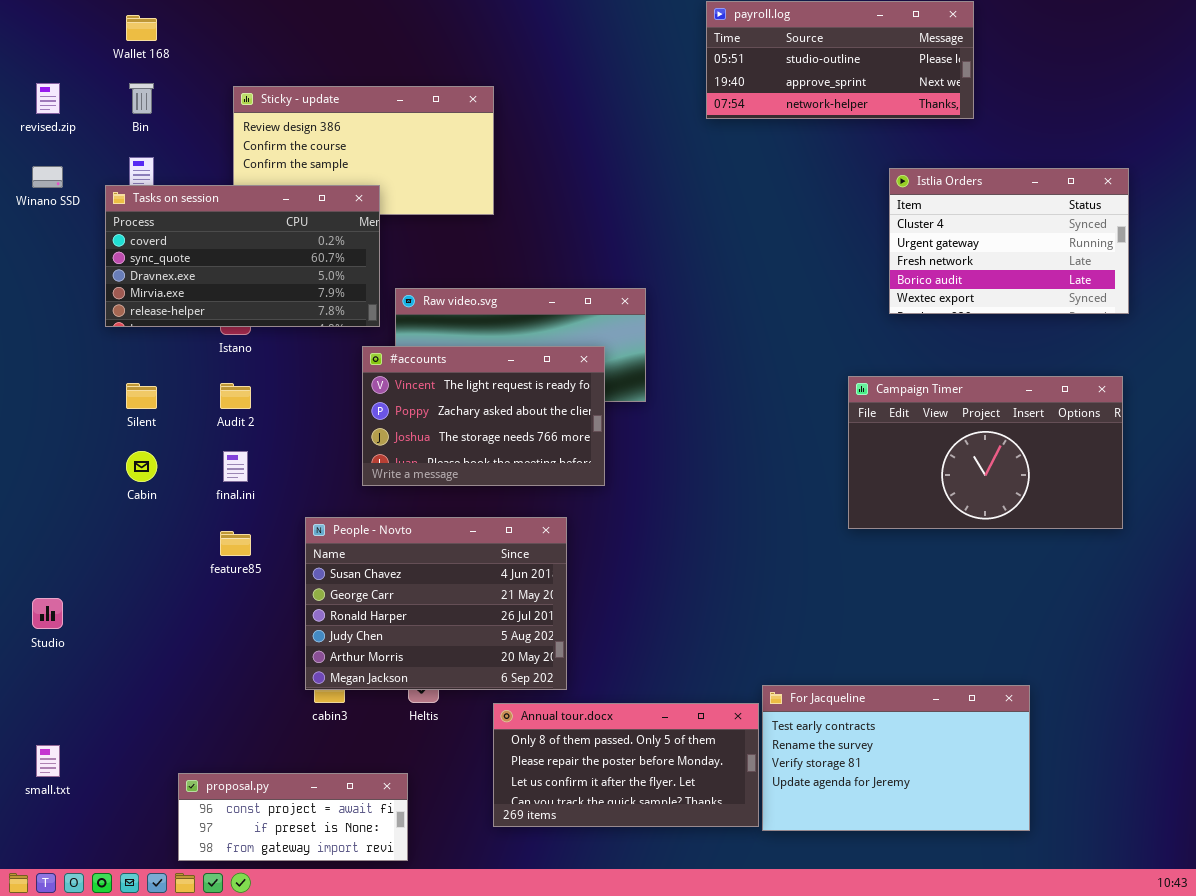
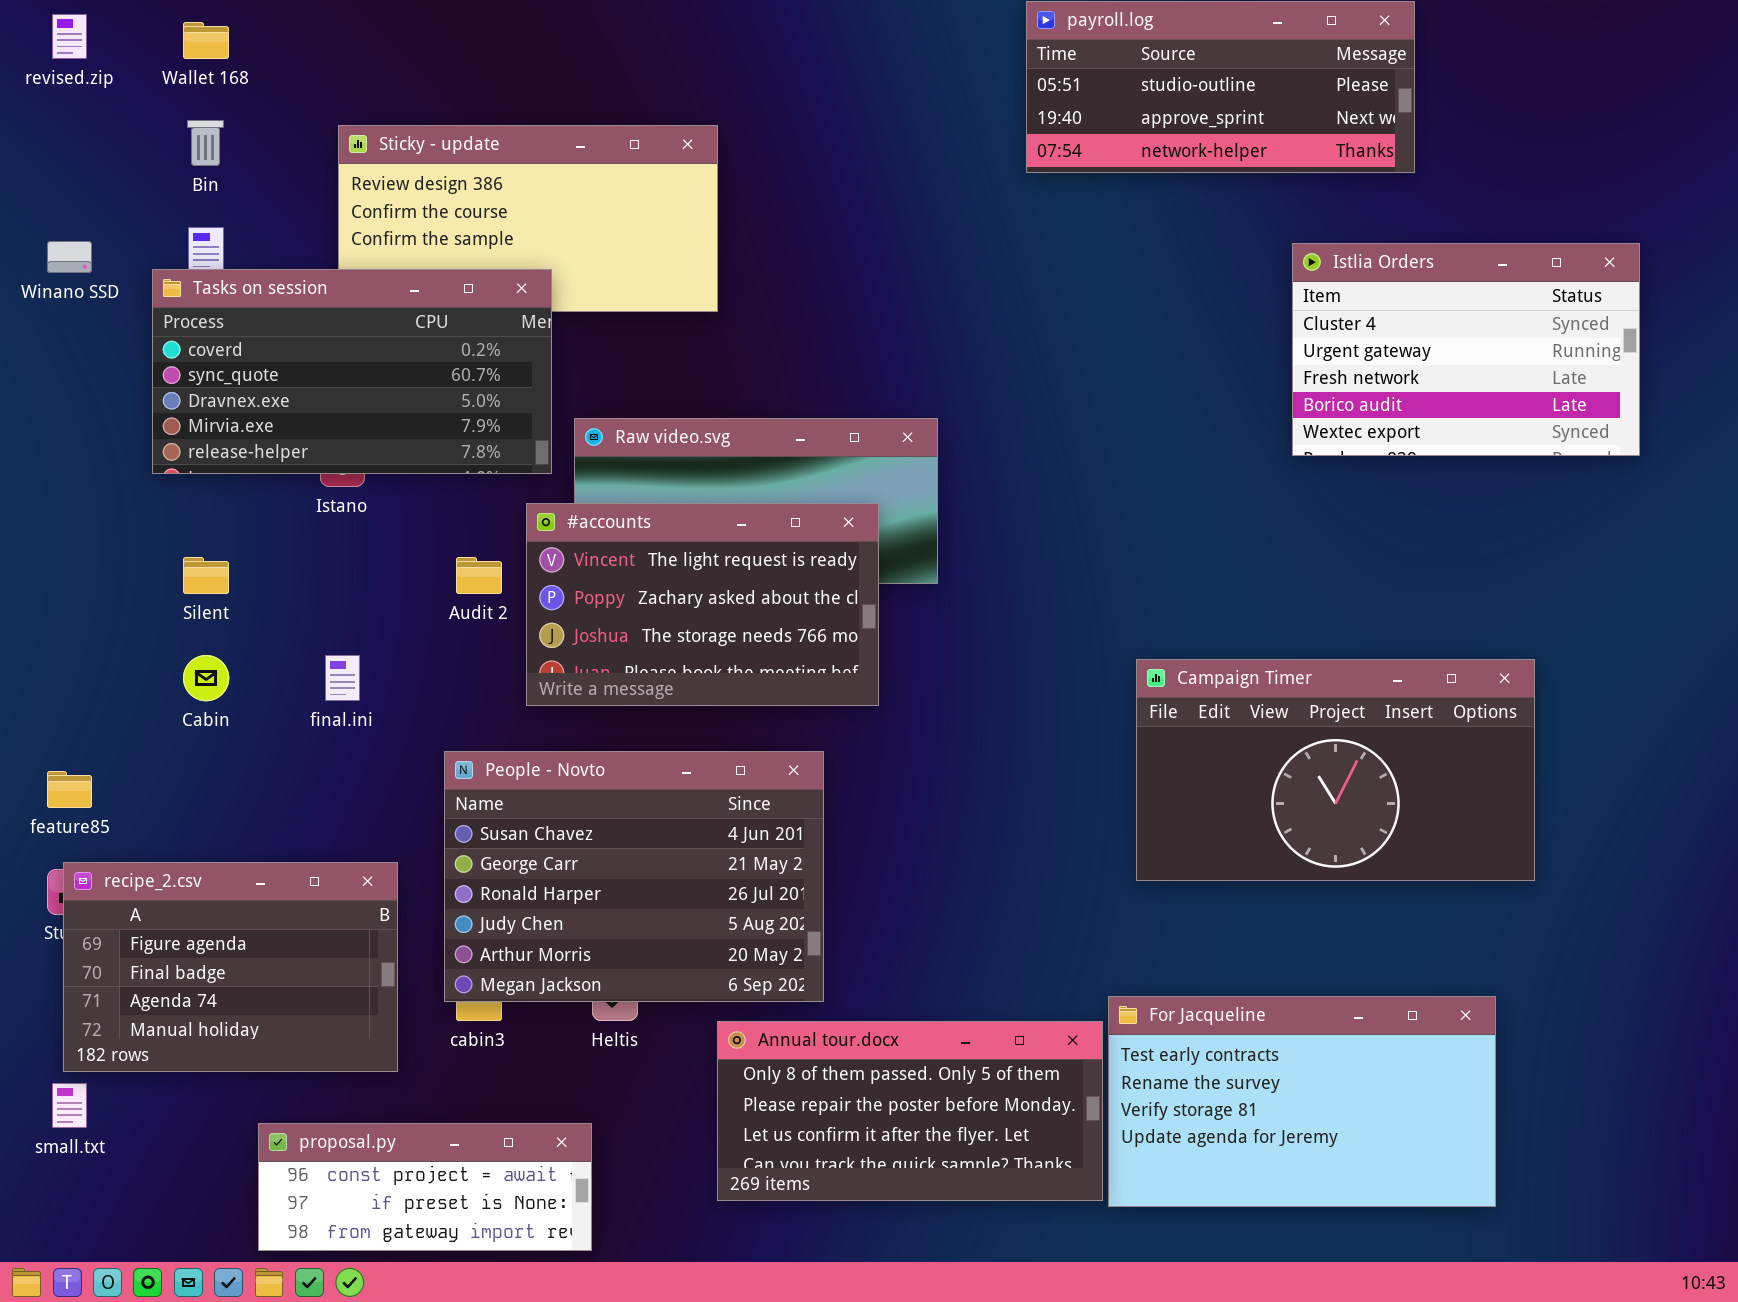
revised.zip: [36,83,60,114] -> [52,14,87,59], moved
Campaign Timer: [848,376,1123,529] -> [1136,659,1535,881], moved
Audit 2: [220,383,251,409] -> [456,557,502,594], moved
feature85: [220,531,251,556] -> [47,771,92,808], moved
recipe_2.csv: none -> [63,862,398,1072], opened

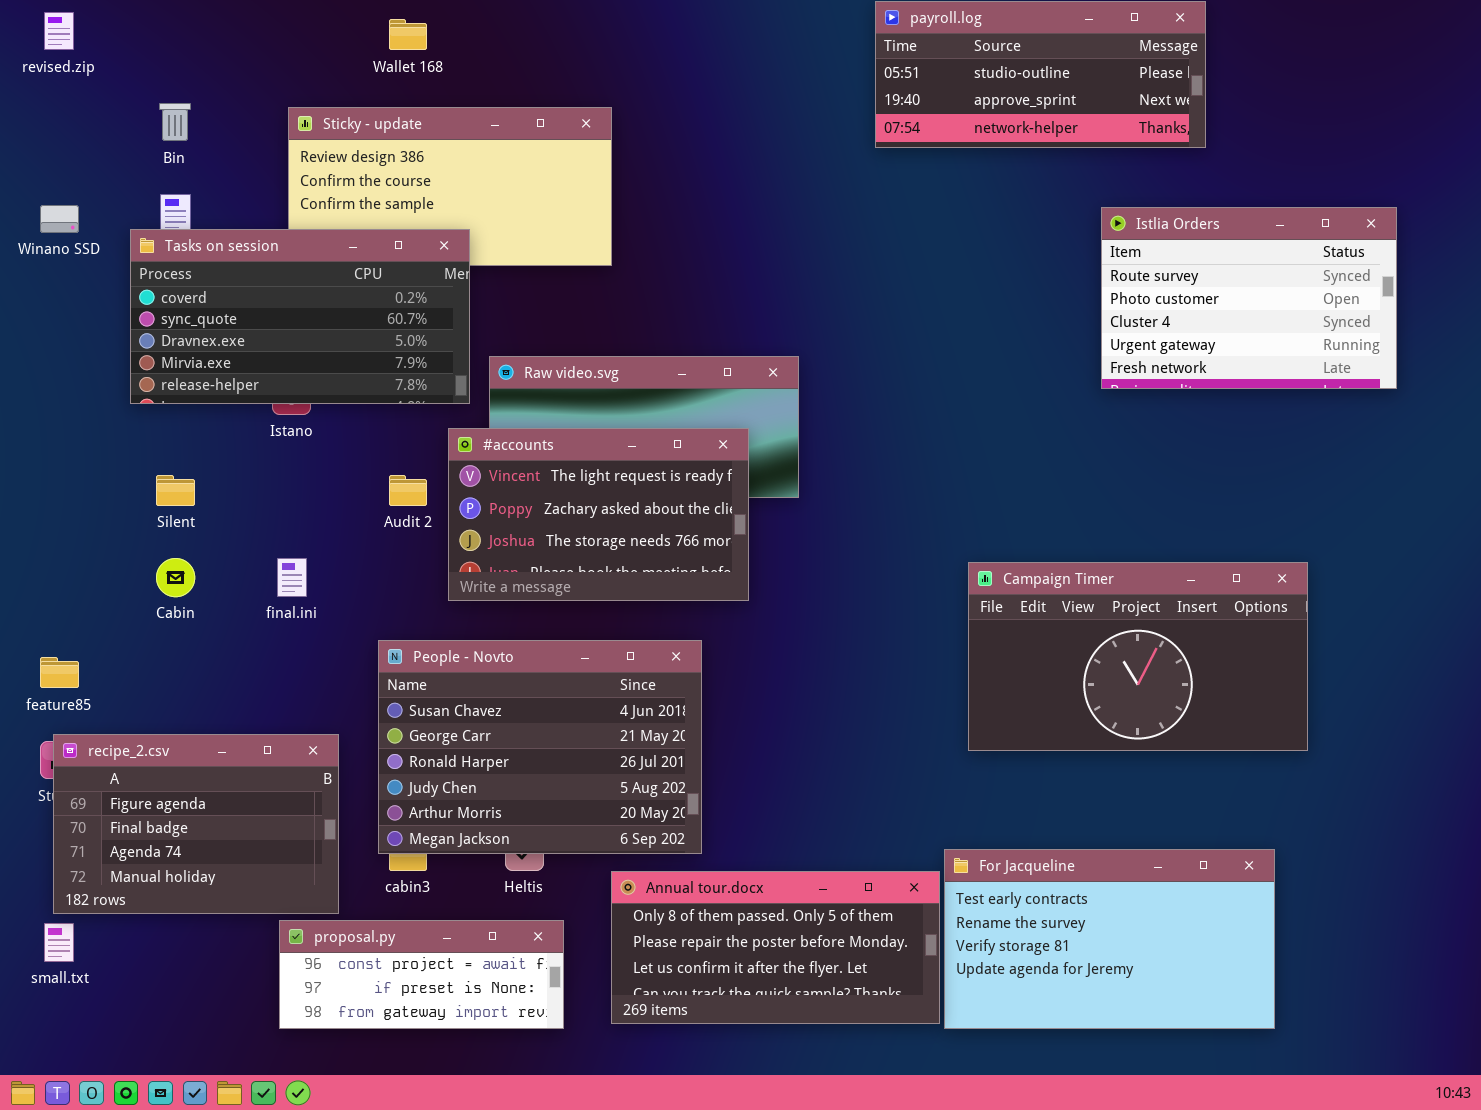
Wallet 168: [183,22,229,59] -> [389,19,427,50], moved
Istlia Orders: [1292,243,1640,456] -> [1101,207,1397,389], scrolled up 2 rows
proposal.py: [258,1123,592,1251] -> [279,920,564,1029], moved

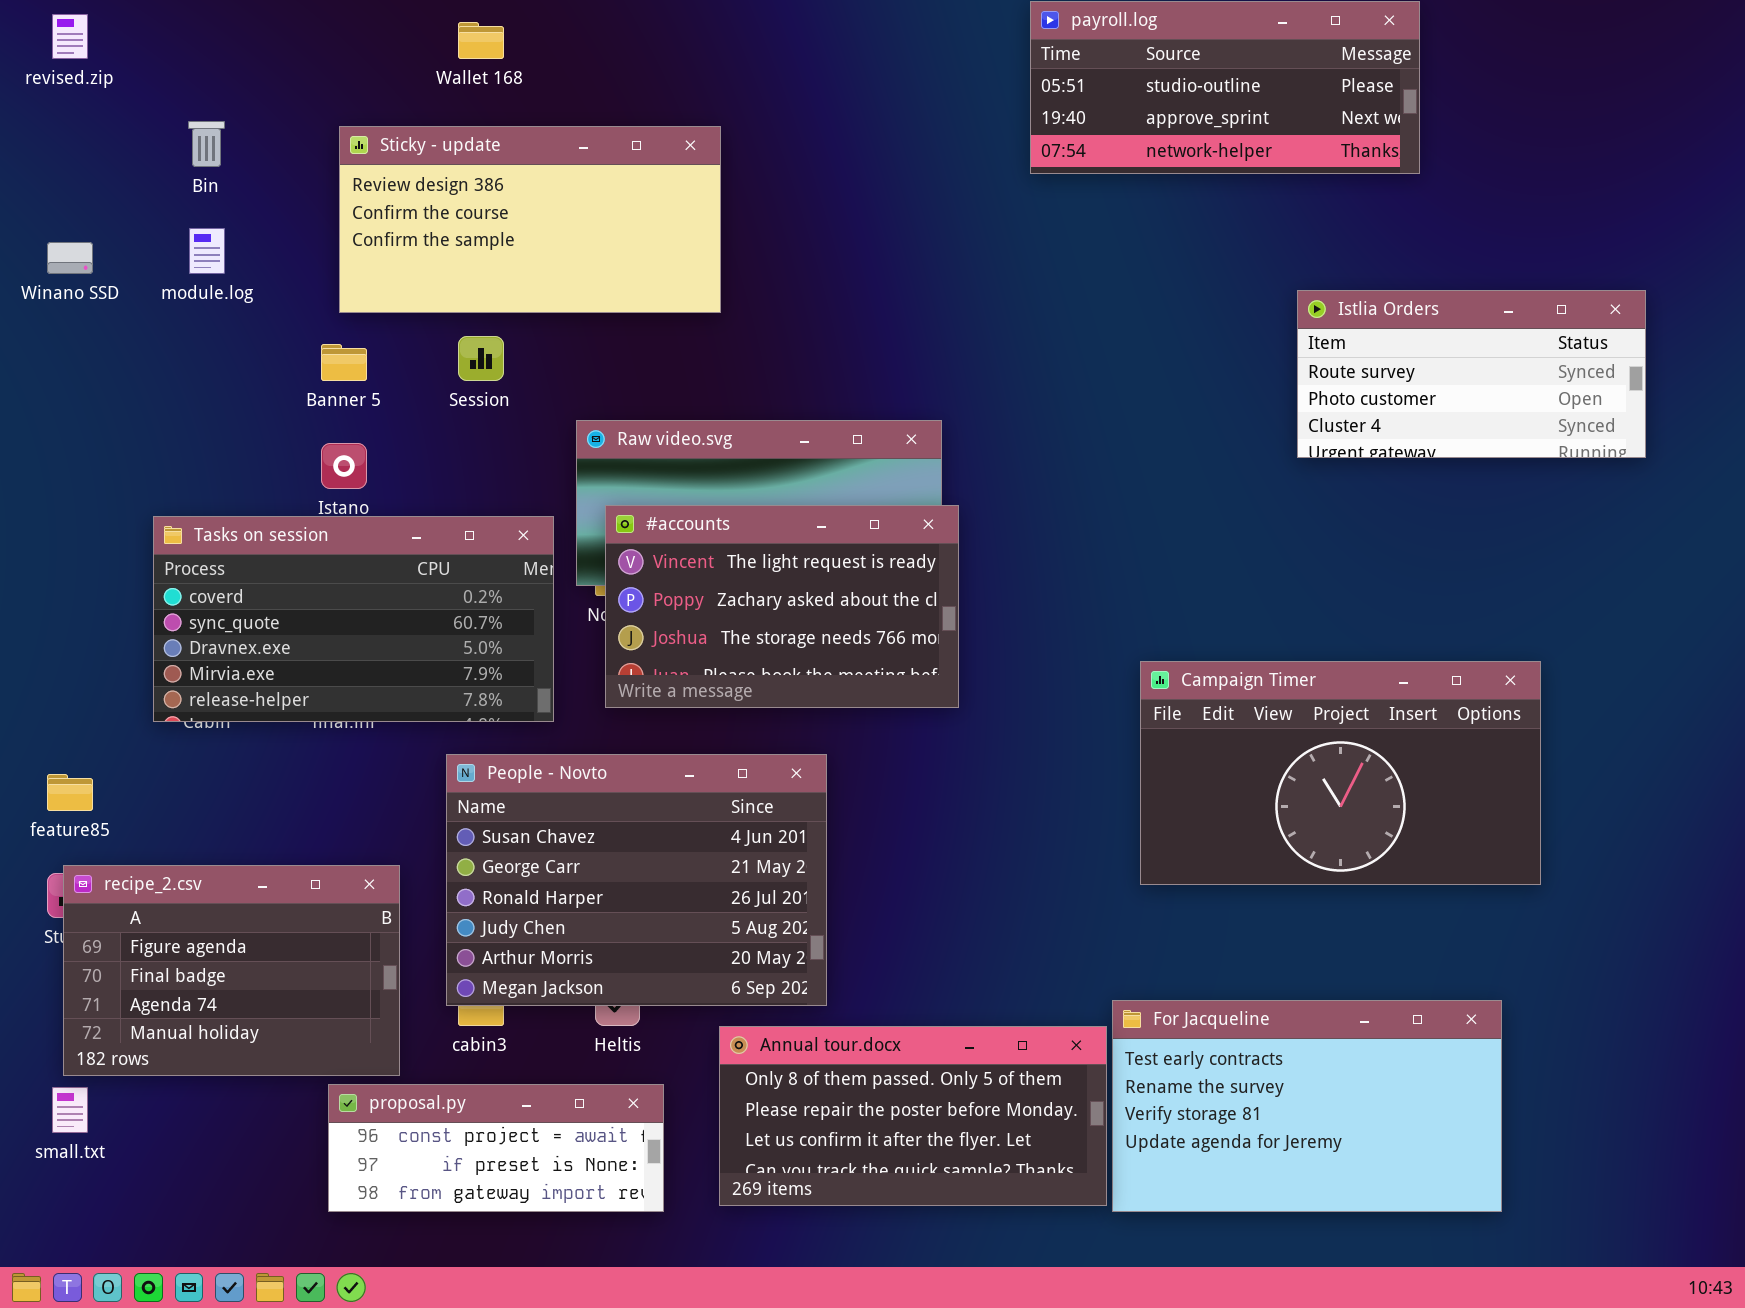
Istlia Orders: [1101,207,1397,389] -> [1297,290,1646,458], resized
Tasks on session: [130,229,470,404] -> [153,516,554,722], moved
#accounts: [448,428,749,601] -> [605,505,959,708], moved

